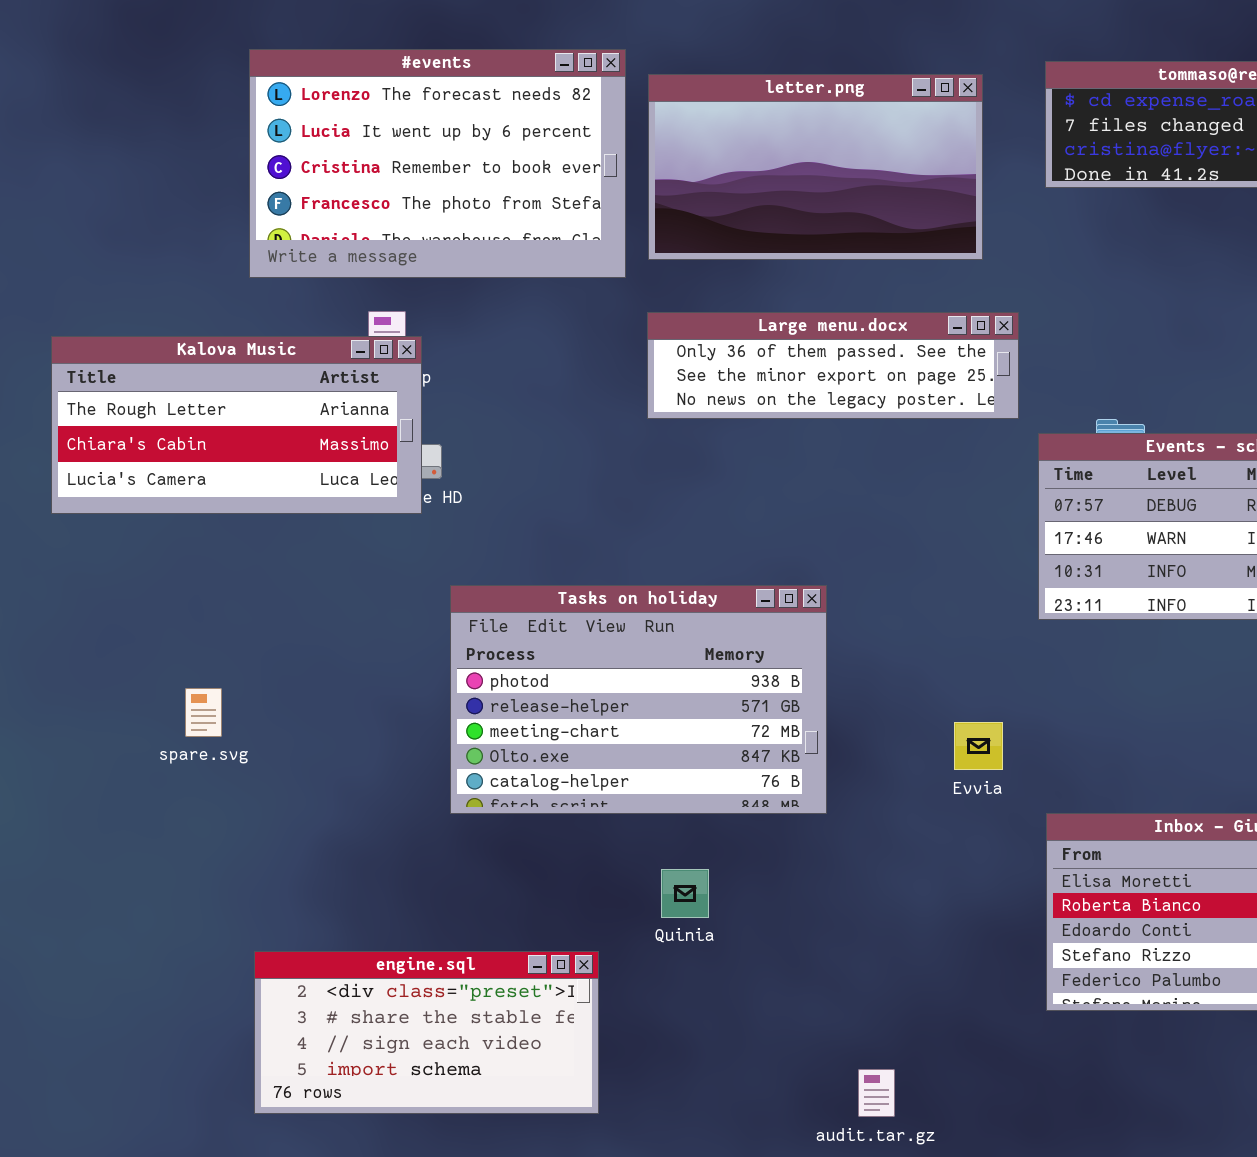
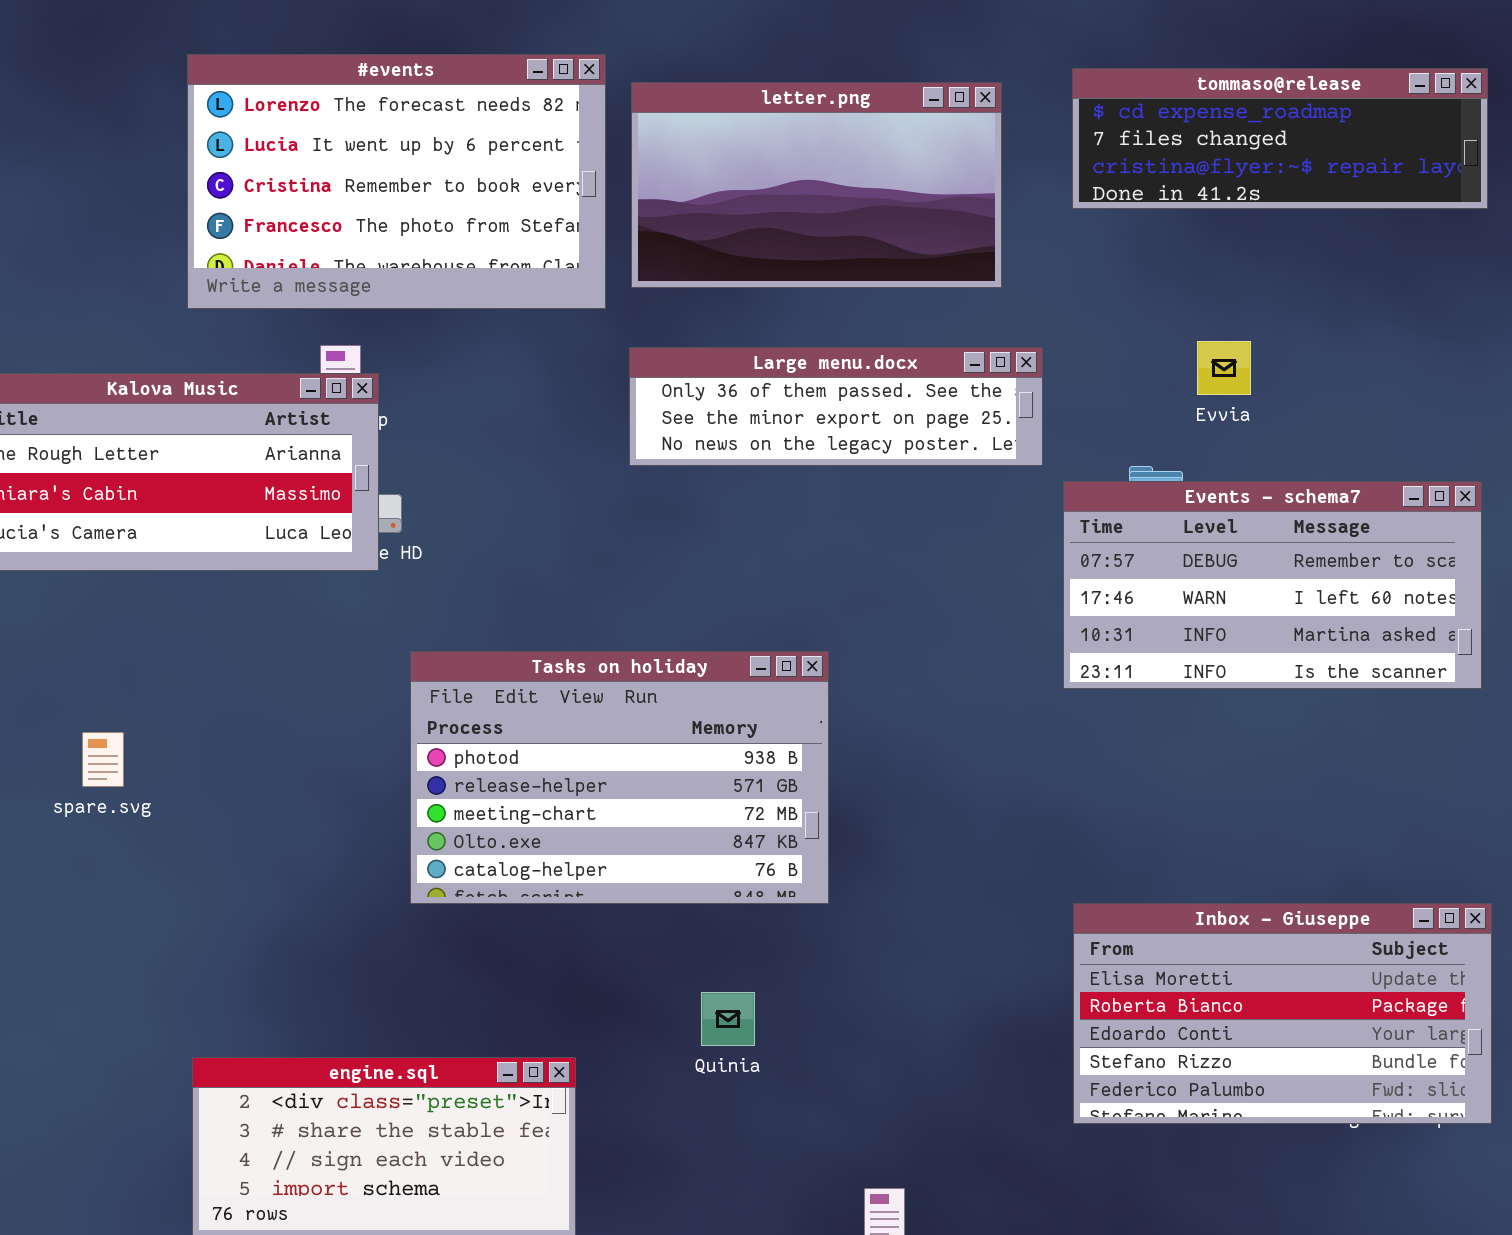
spare.svg: [185,688,222,737] -> [82,732,124,787], moved
Evvia: [954,722,1003,770] -> [1197,341,1251,395], moved
Quinia: [661,869,709,918] -> [701,992,755,1046], moved

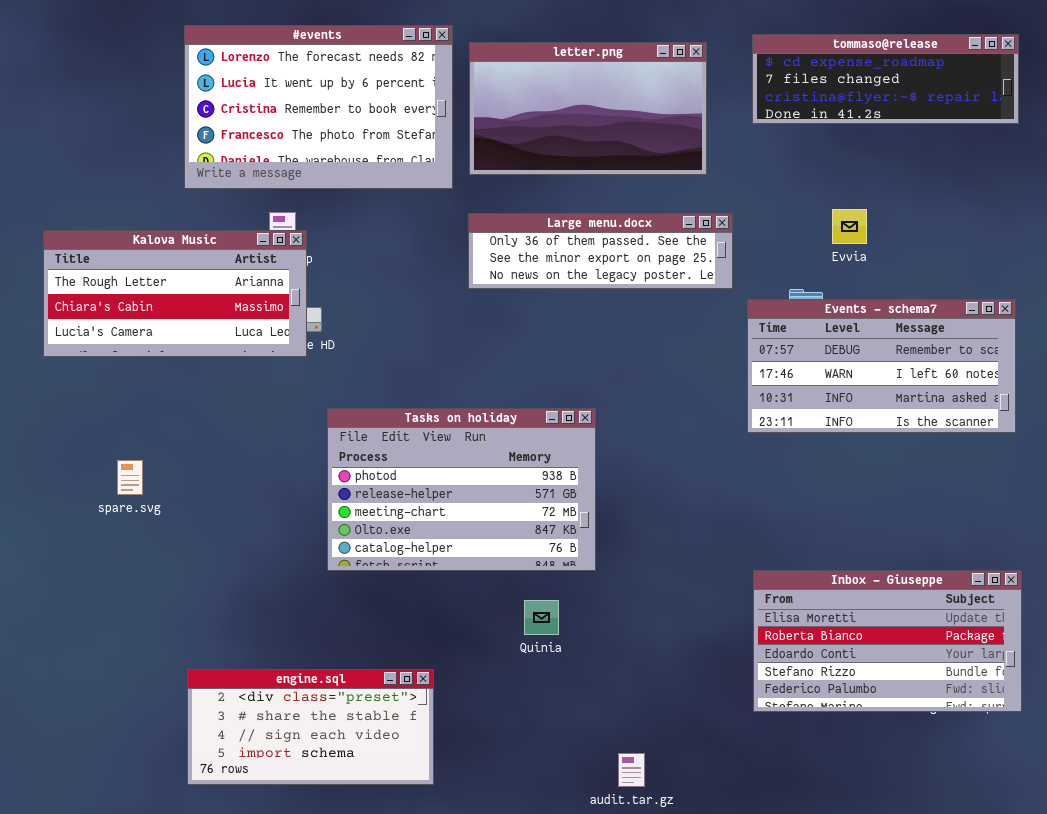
Quinia: [701,992,755,1046] -> [524,600,559,635], moved

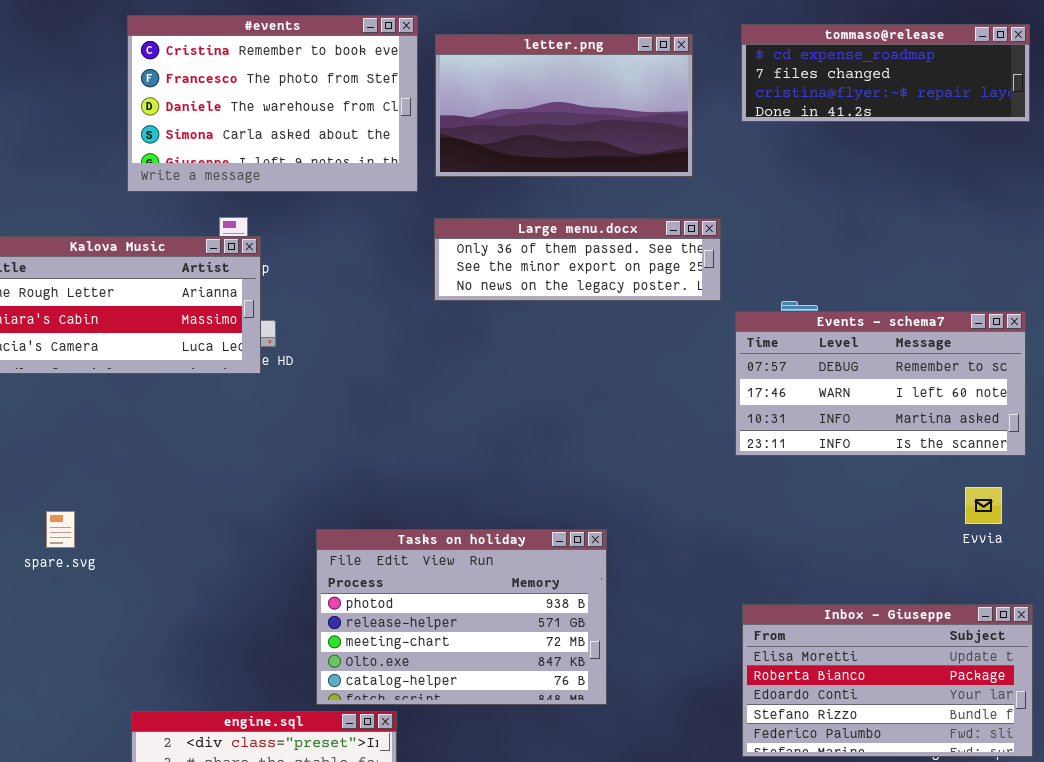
#events: [184,25,453,189] -> [127,15,418,192], scrolled down 2 rows
Evvia: [832,209,867,244] -> [965,487,1002,524], moved
Tasks on holiday: [327,408,596,571] -> [316,529,607,705], moved
spare.svg: [117,460,143,495] -> [46,511,75,548], moved

